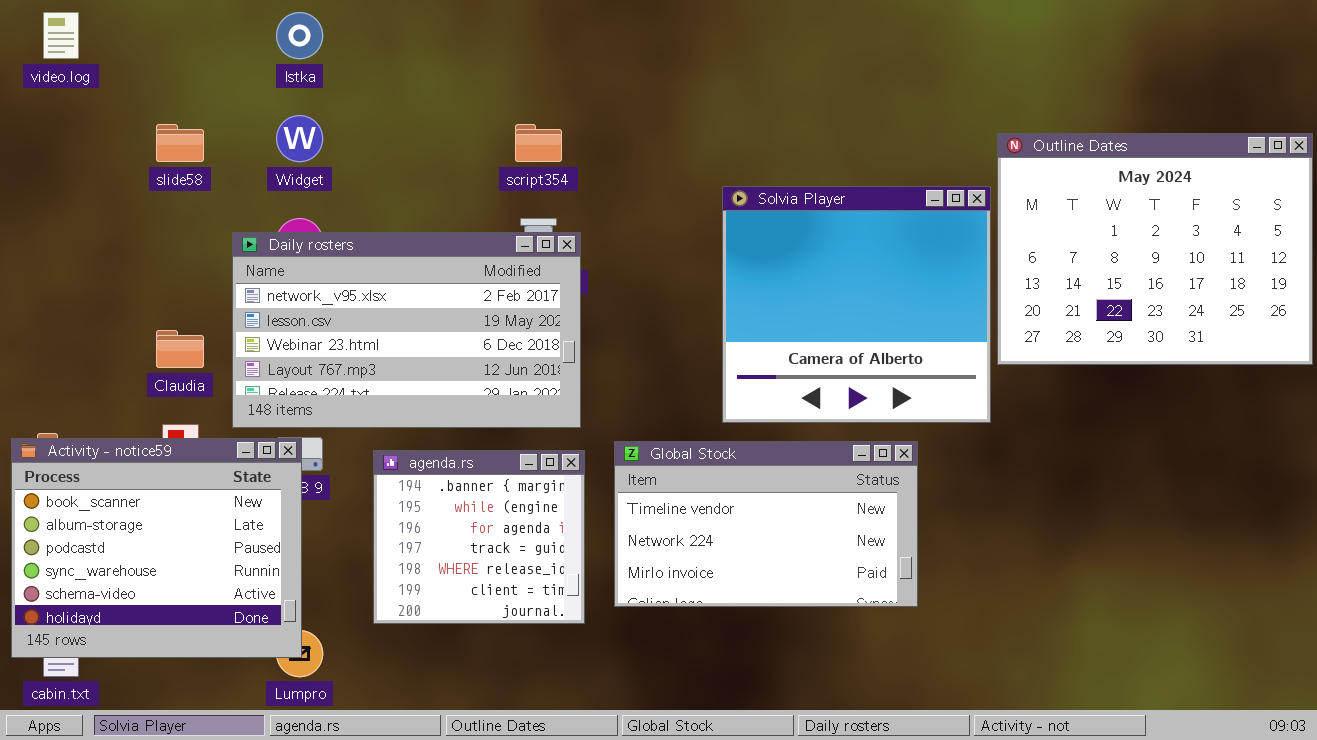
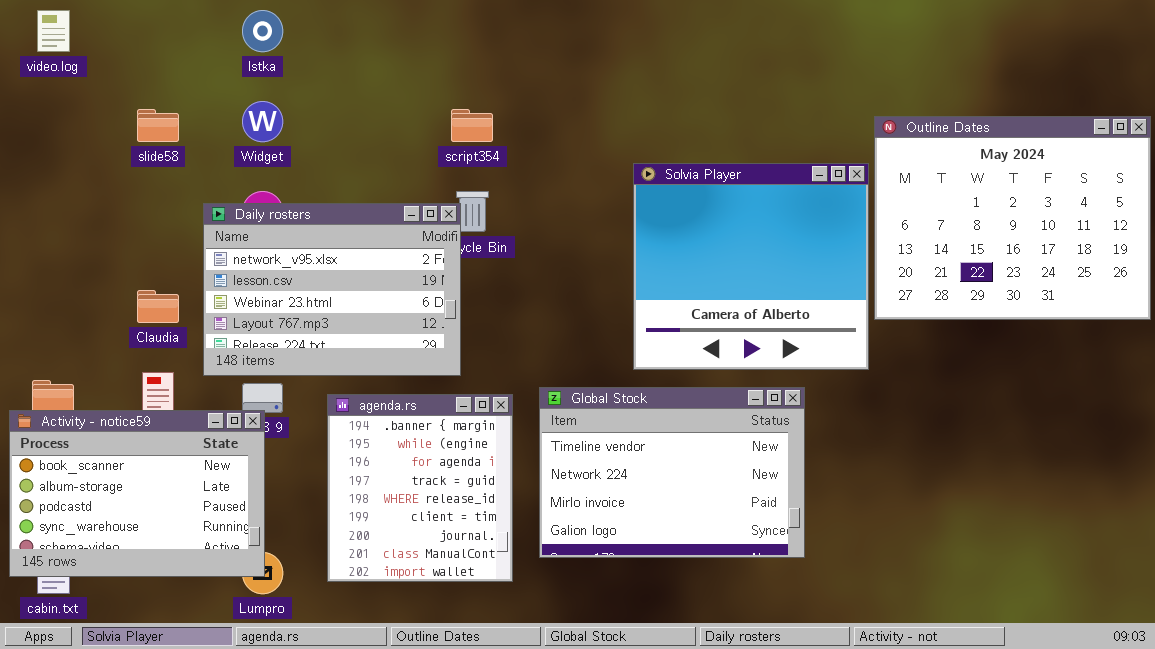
Daily rosters: [232,232,581,428] -> [203,203,461,376], resized
Activity - notice59: [11,438,302,658] -> [9,410,265,577], resized
Global Stock: [614,441,918,607] -> [539,387,805,558], resized
agenda.rs: [373,450,585,624] -> [327,394,513,582], resized

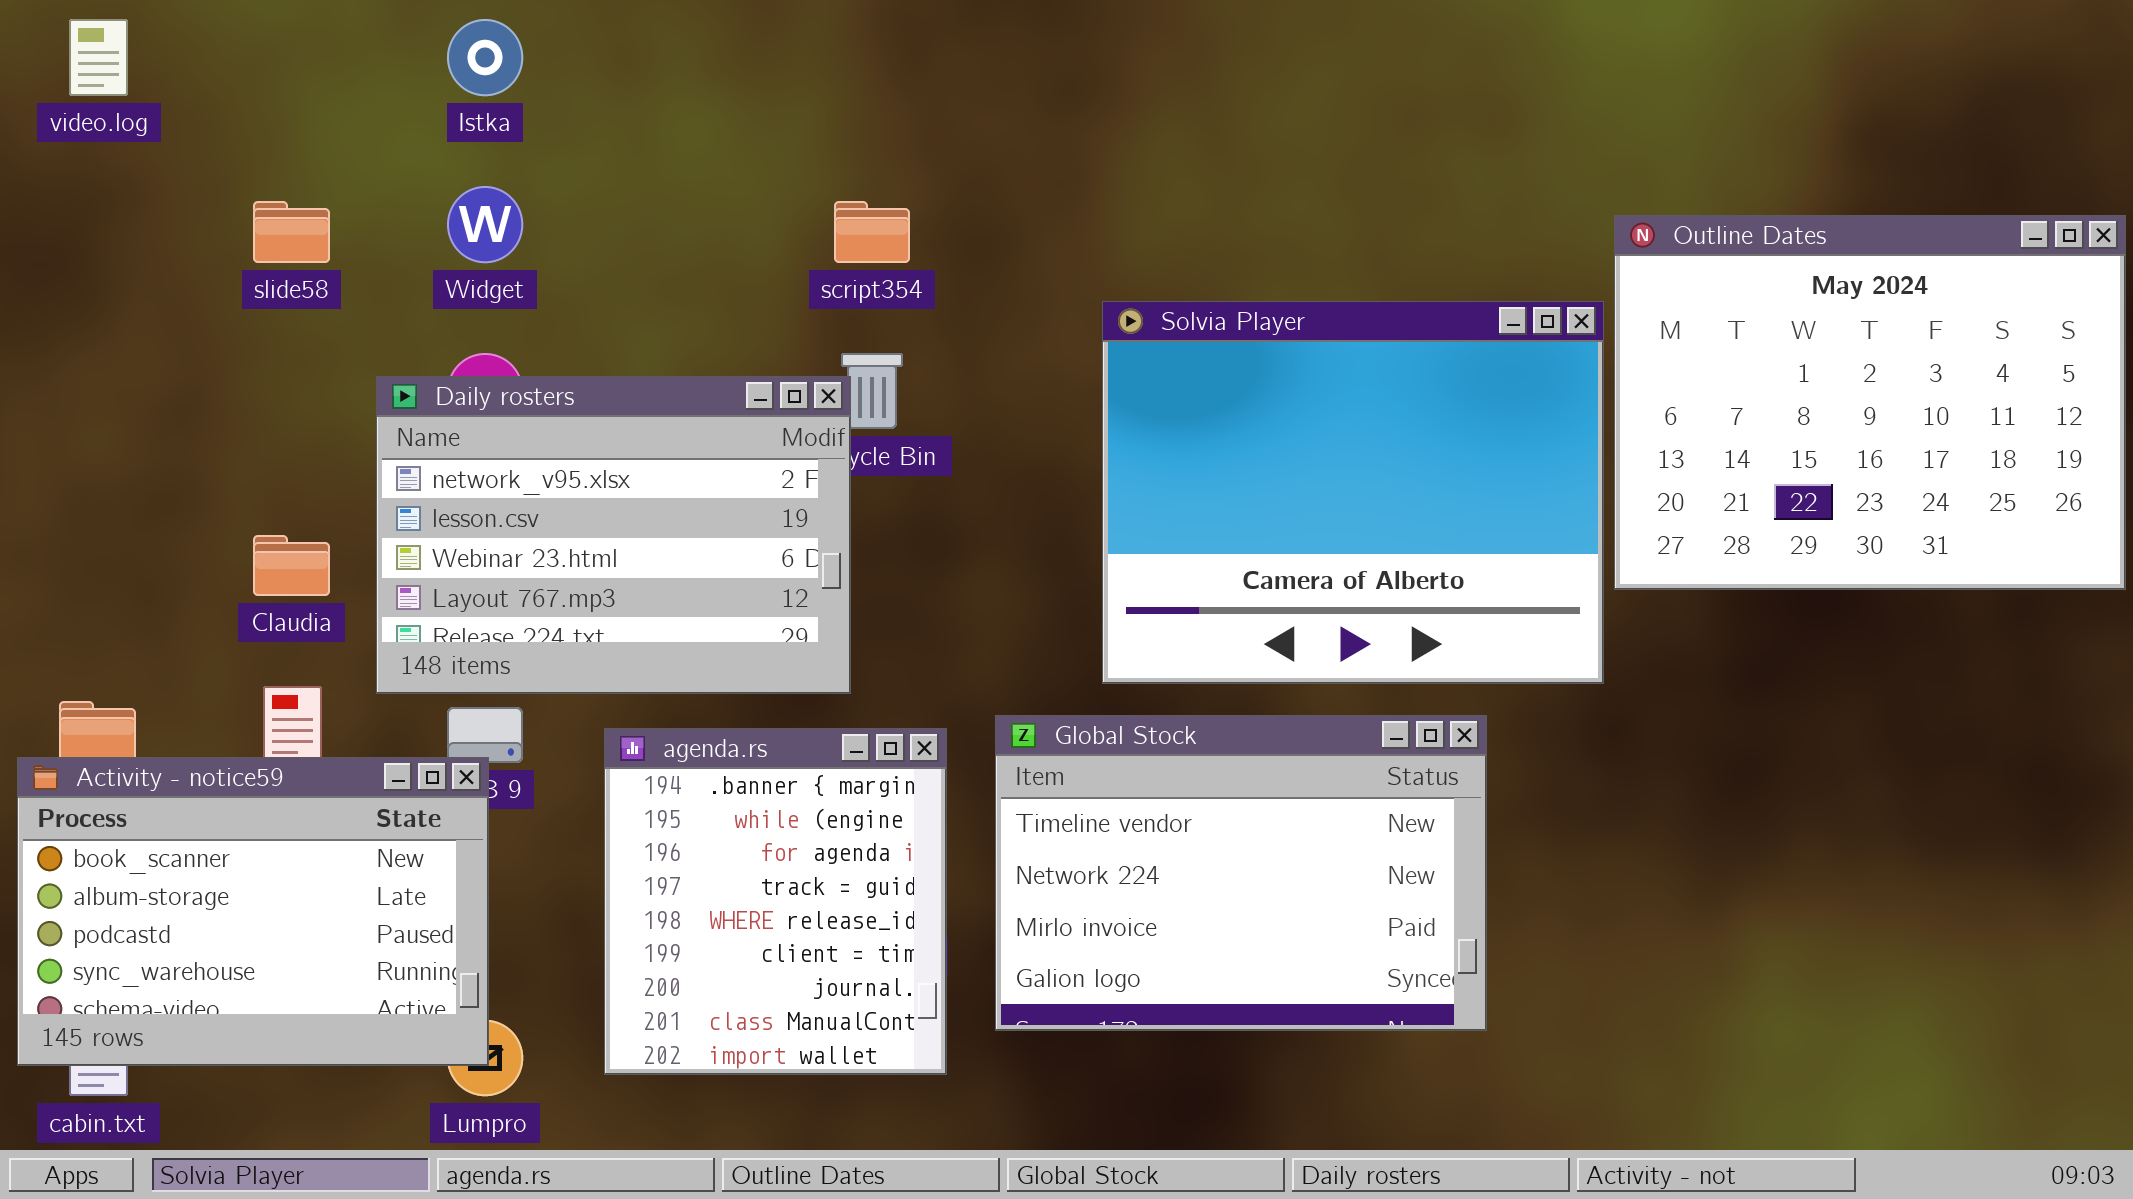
Solvia Player: [633,163,869,370] -> [1102,301,1604,684], resized

